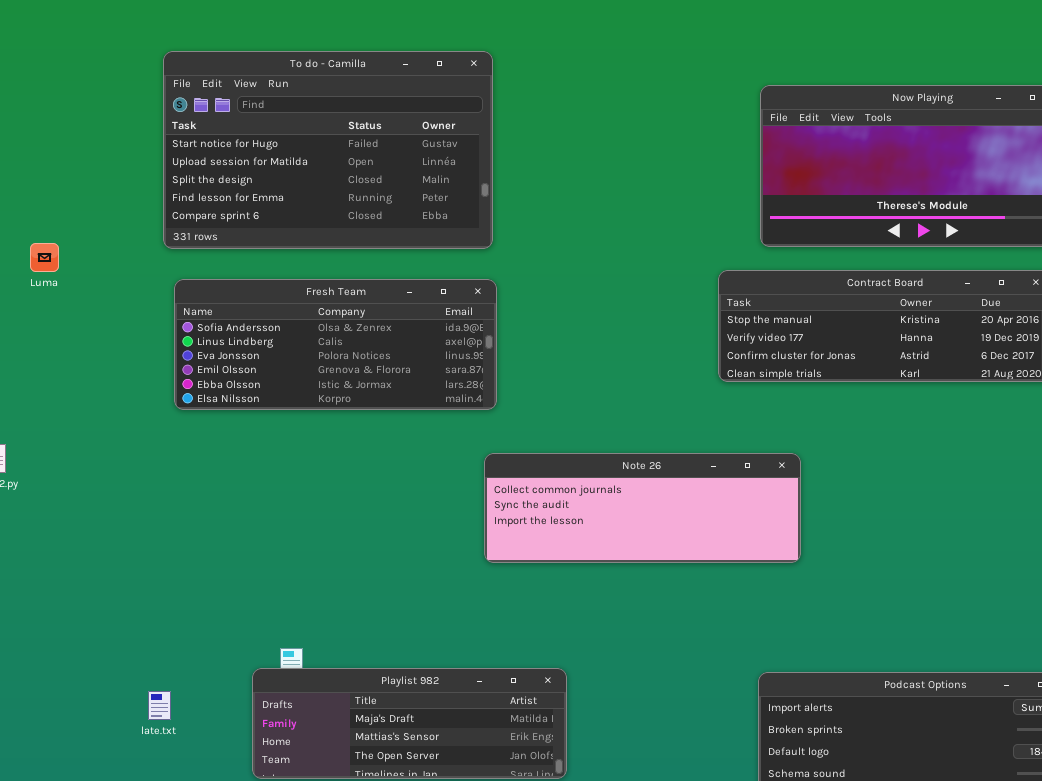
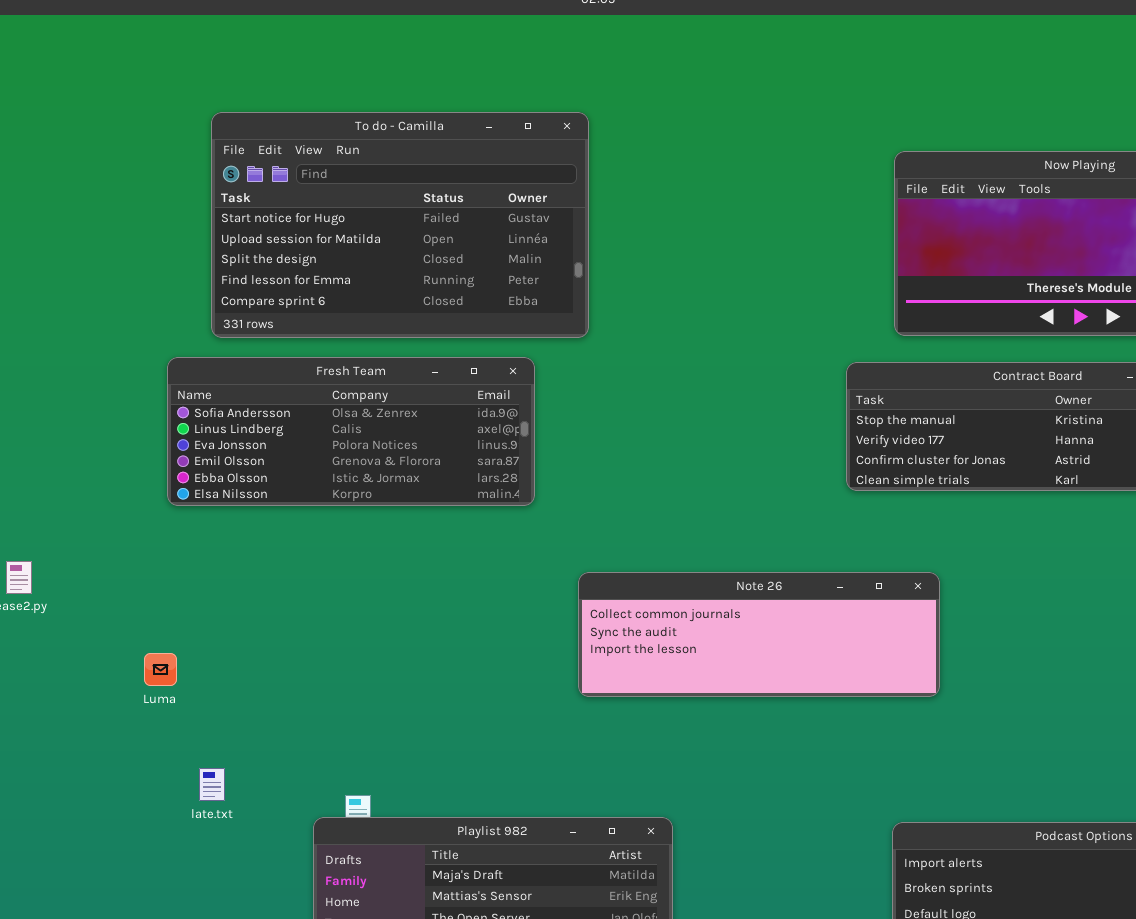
Luma: [30,243,59,272] -> [144,653,177,686], moved
Fresh Team: [174,279,497,410] -> [167,357,535,506], moved
late.txt: [148,691,171,720] -> [199,768,225,801], moved

